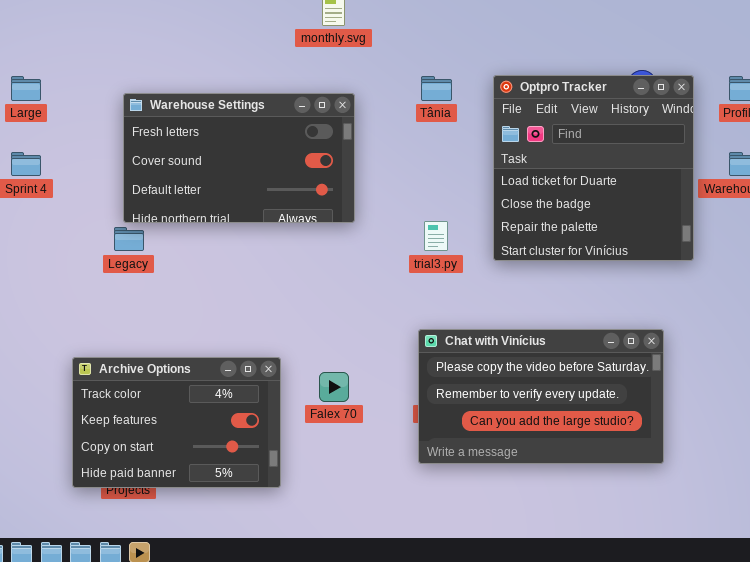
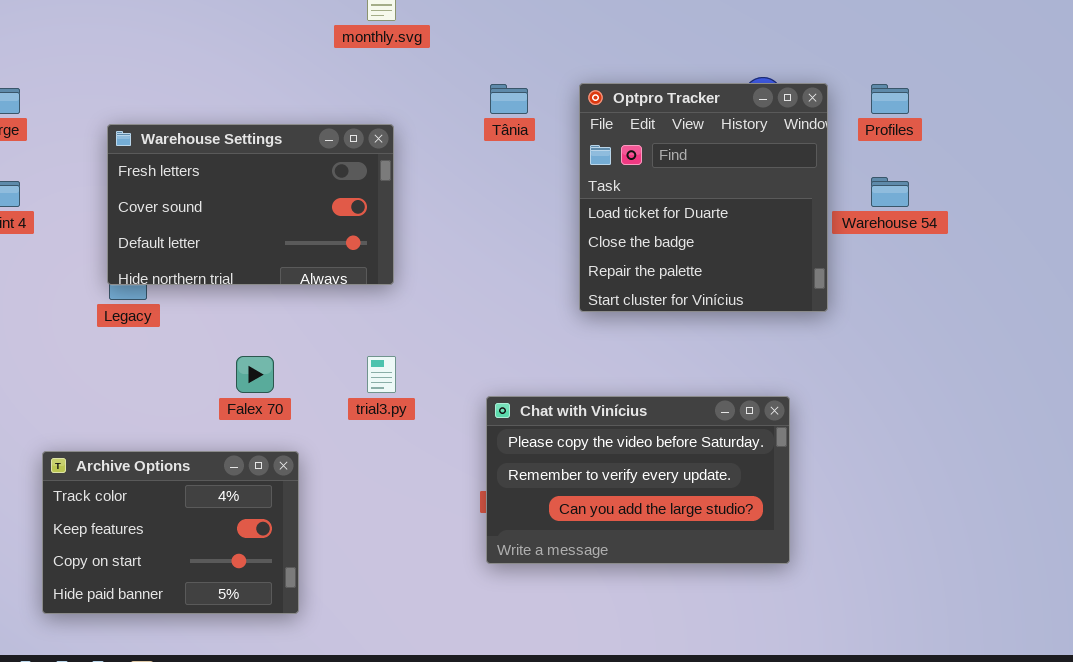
Warehouse Settings: [123,93,355,223] -> [107,124,394,285], moved
trial3.py: [424,221,448,251] -> [367,356,396,393], moved
Archive Options: [72,357,281,488] -> [42,451,299,614], moved
Falex 70: [319,372,349,402] -> [236,356,274,393], moved

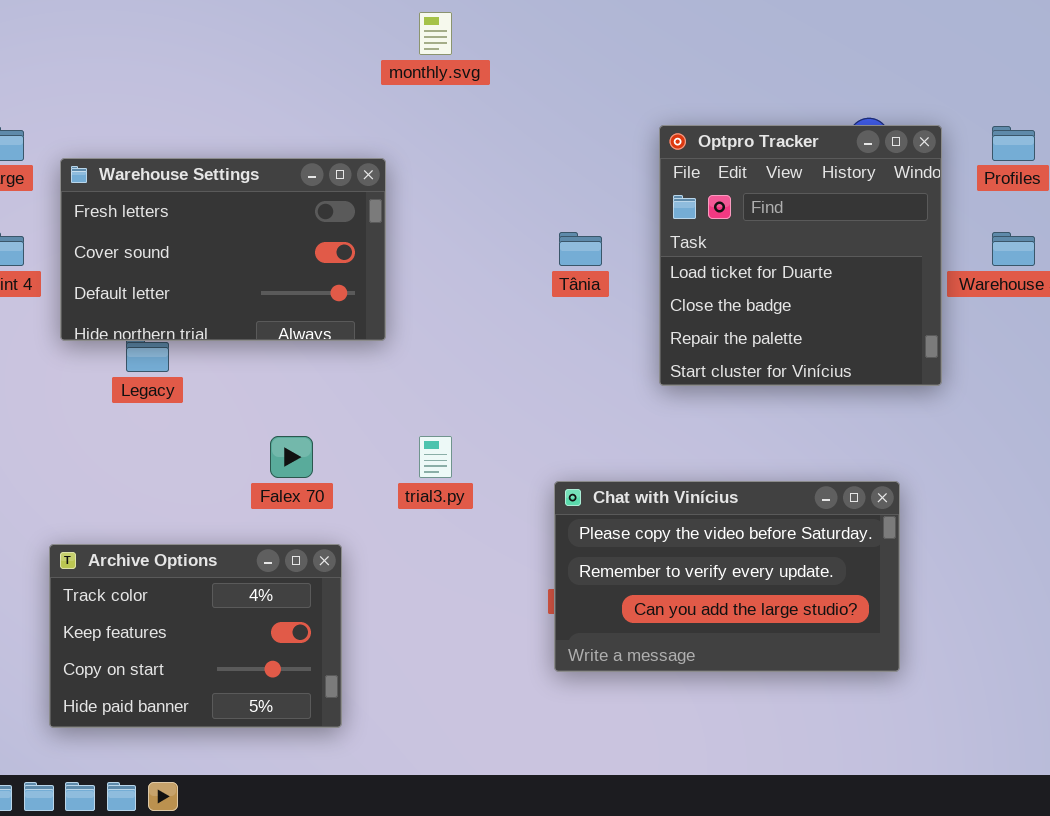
Tânia: [490,84,528,114] -> [559,232,602,266], moved
Warehouse Settings: [107,124,394,285] -> [60,158,386,341], moved

